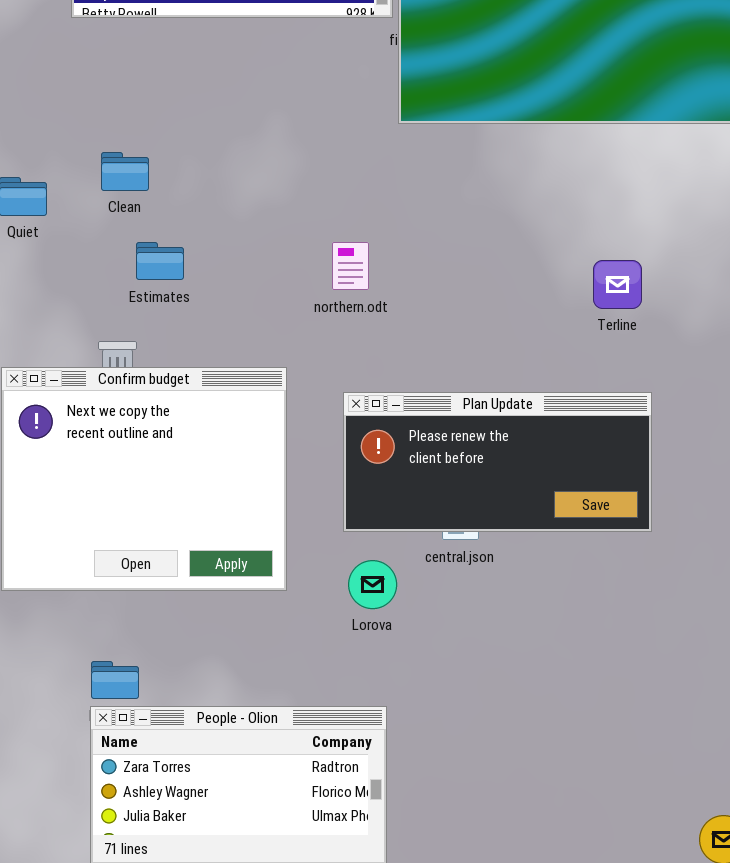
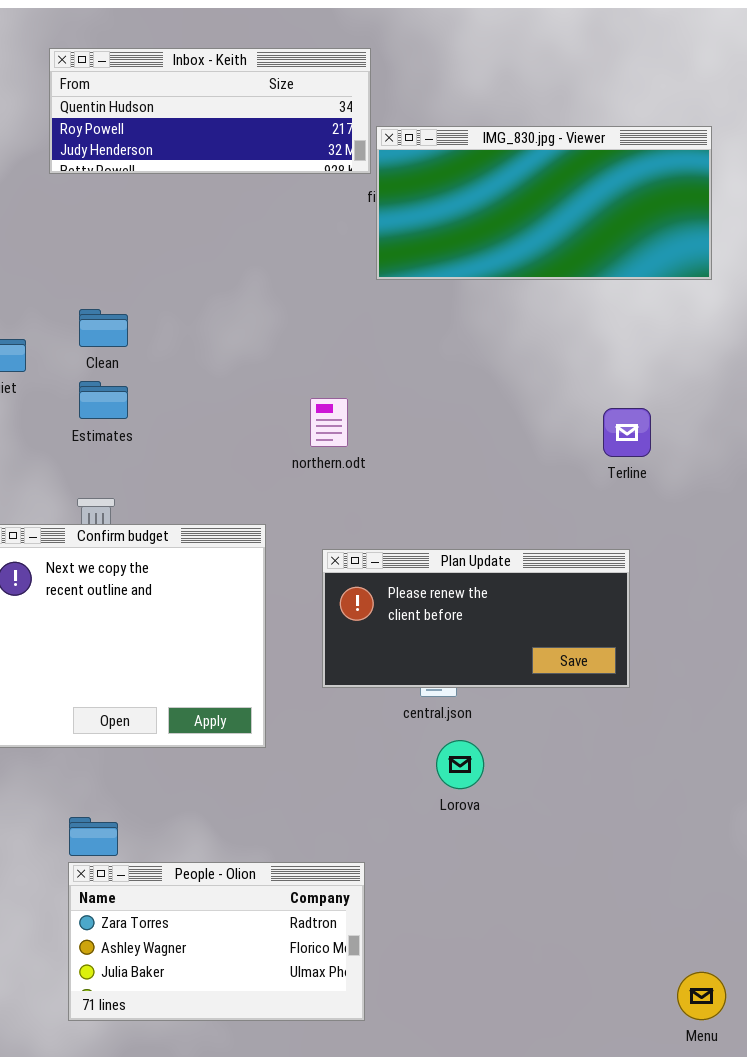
Estimates: [136,242,184,280] -> [79,381,128,419], moved
Terline: [593,260,642,309] -> [603,408,651,457], moved
Lorova: [348,560,397,609] -> [436,740,484,789], moved

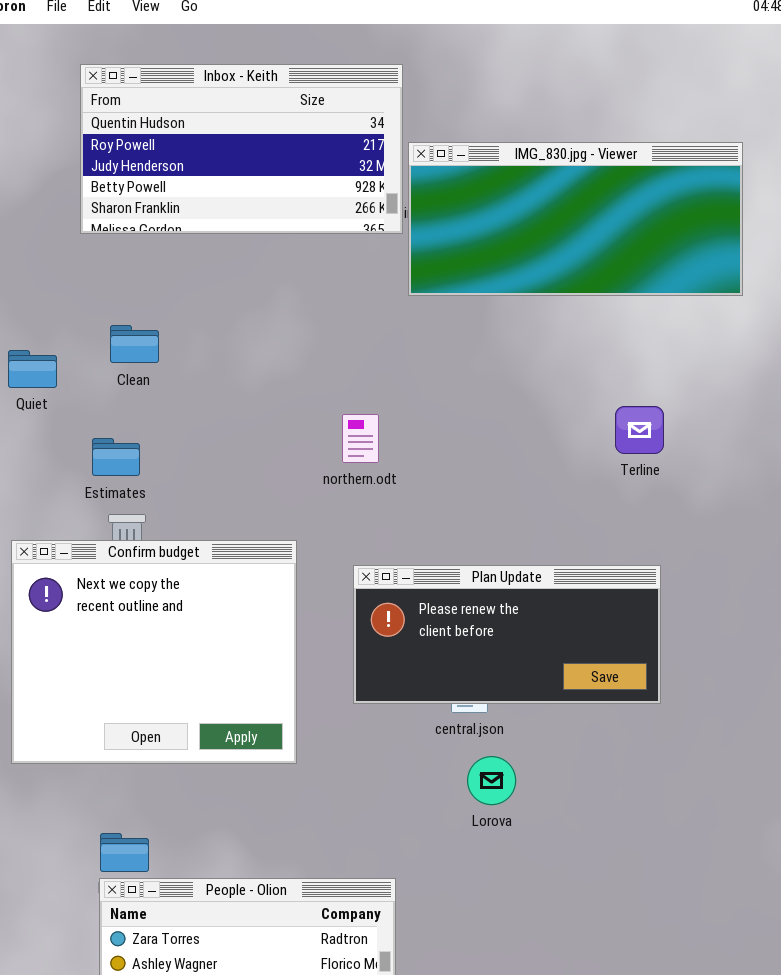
Inbox - Keith: [49,48,371,174] -> [80,64,403,234], resized
Estimates: [79,381,128,419] -> [92,438,140,476], moved
Terline: [603,408,651,457] -> [615,406,664,454], moved

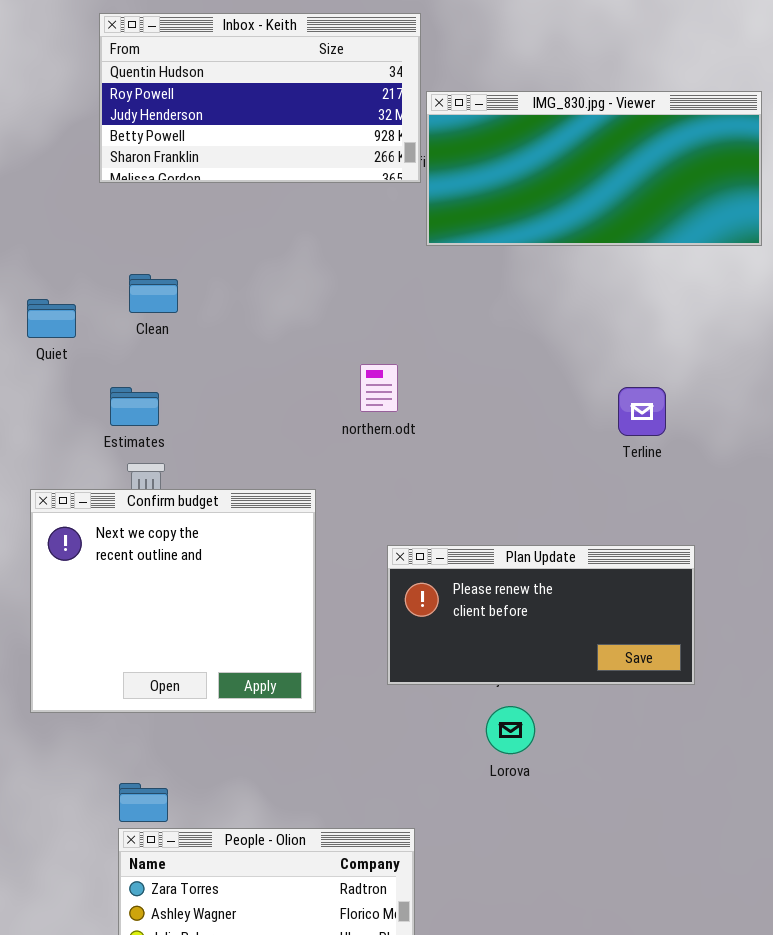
Terline: [615,406,664,454] -> [618,387,666,436], moved
Plan Update: [353,565,661,704] -> [387,545,695,685], moved

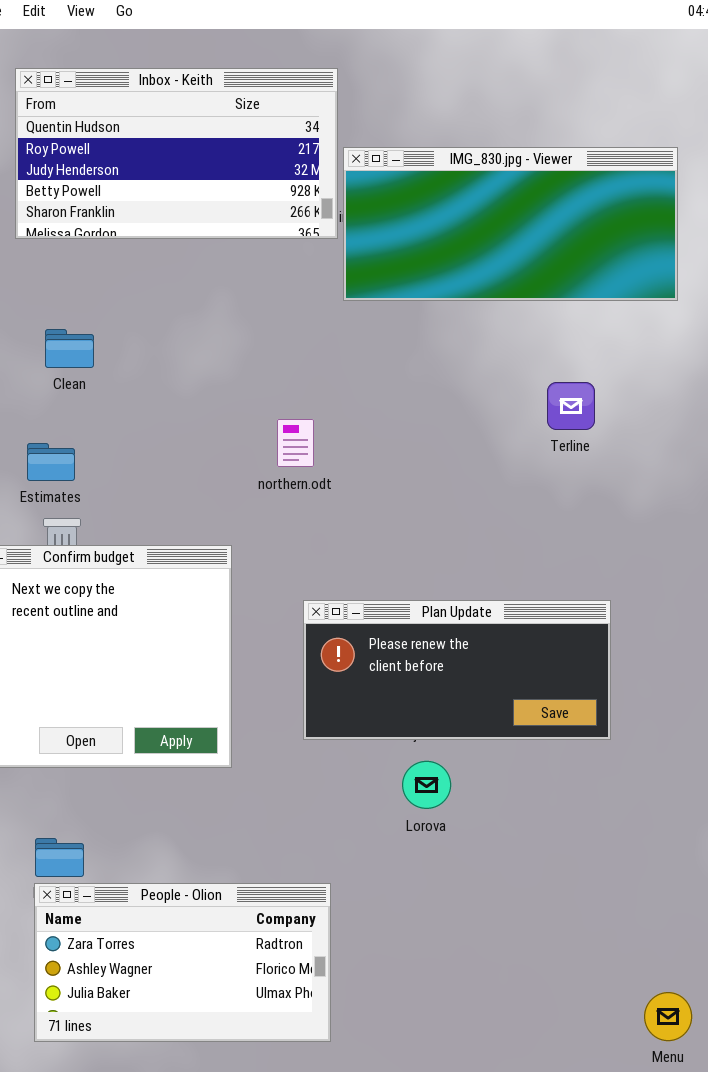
Terline: [618,387,666,436] -> [547,382,595,430], moved

